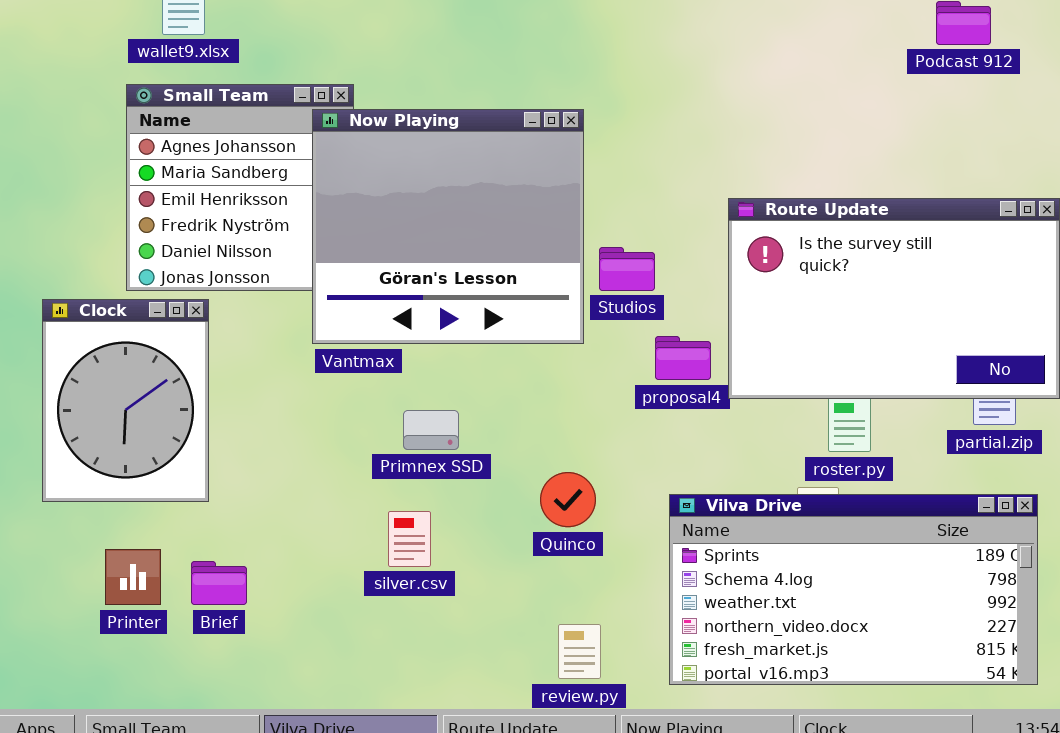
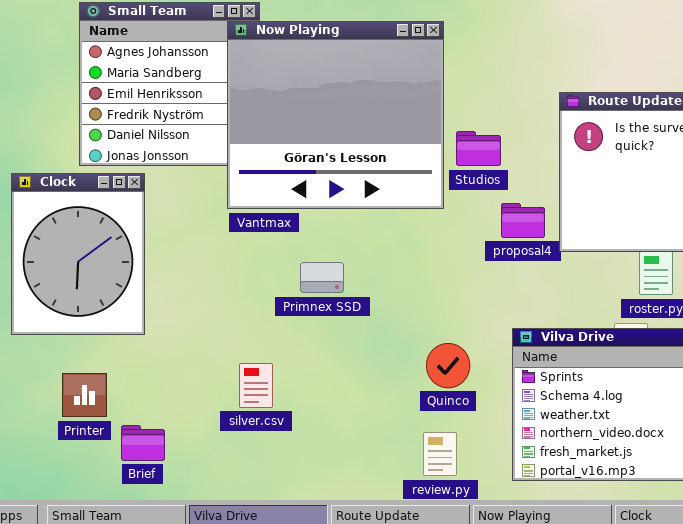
Quinco: [540,472,596,527] -> [426,343,470,388], moved
silver.csv: [388,511,431,567] -> [239,363,273,408], moved
Brief: [191,561,247,605] -> [121,425,165,461], moved

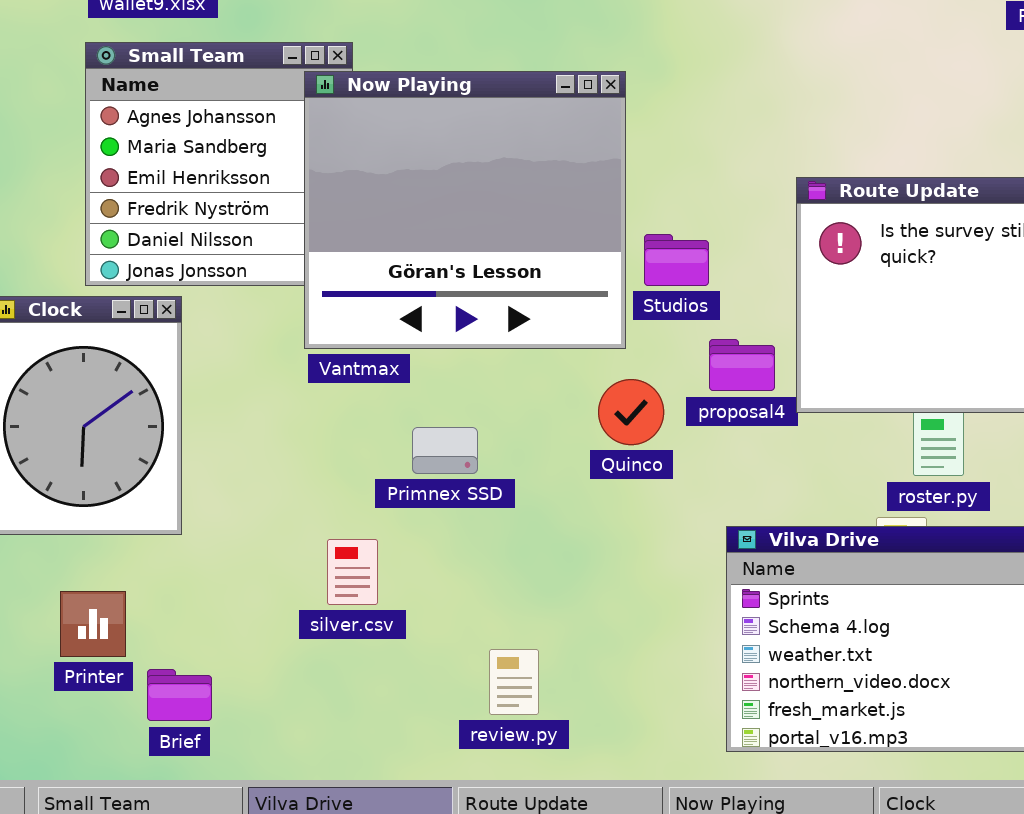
Quinco: [426,343,470,388] -> [598,379,664,445], moved
silver.csv: [239,363,273,408] -> [327,539,378,605], moved
review.py: [423,432,457,476] -> [489,649,539,715], moved

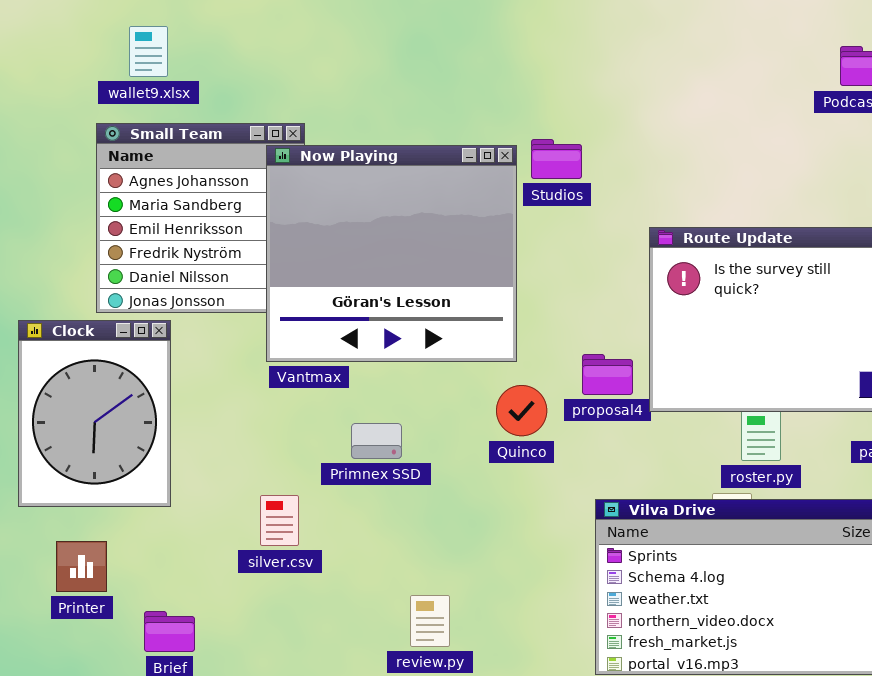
Studios: [644,234,709,286] -> [531,139,582,179], moved
silver.csv: [327,539,378,605] -> [260,495,299,546], moved
Printer: [60,591,126,657] -> [56,541,107,592], moved

